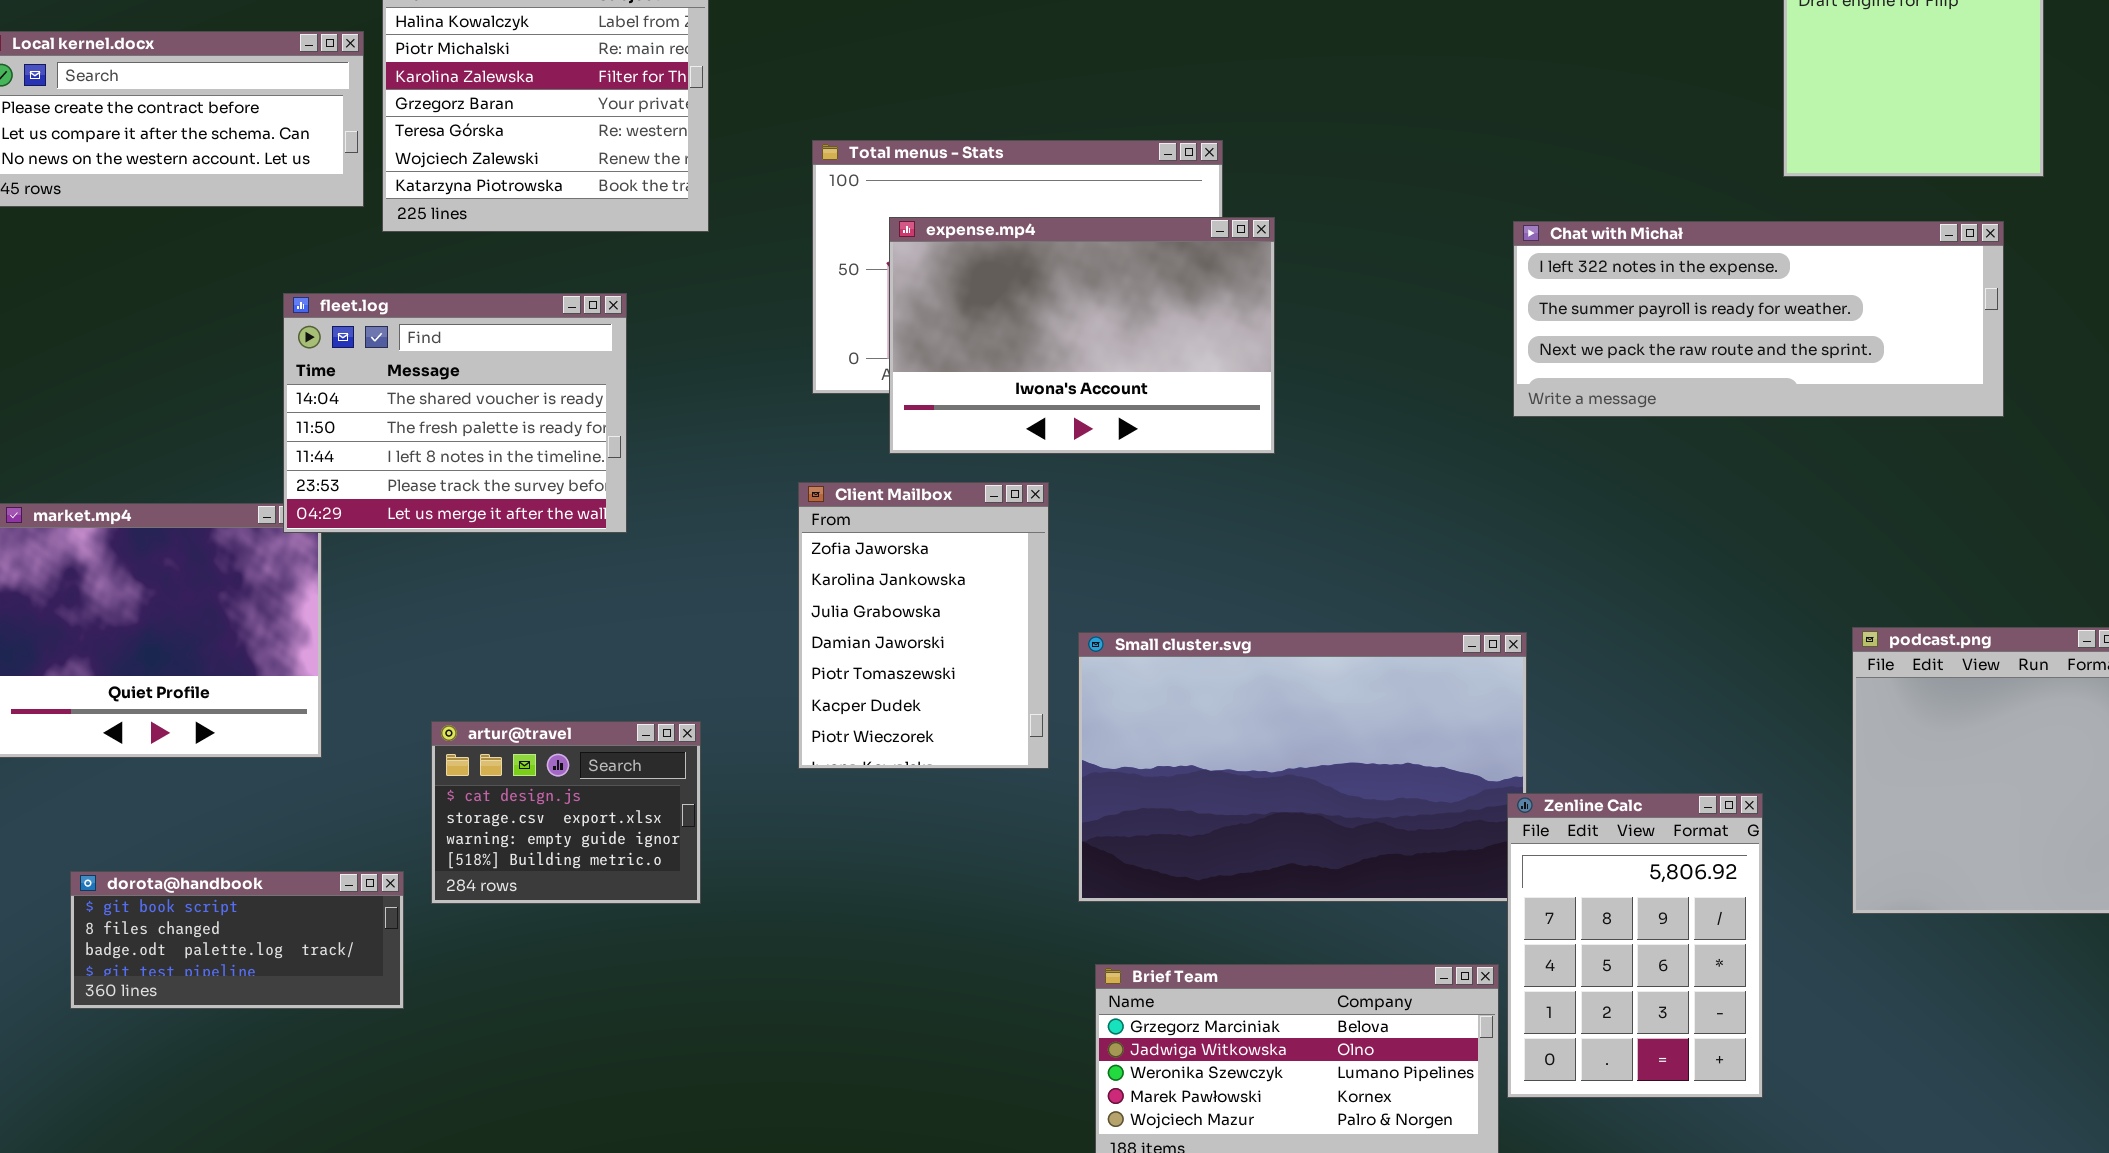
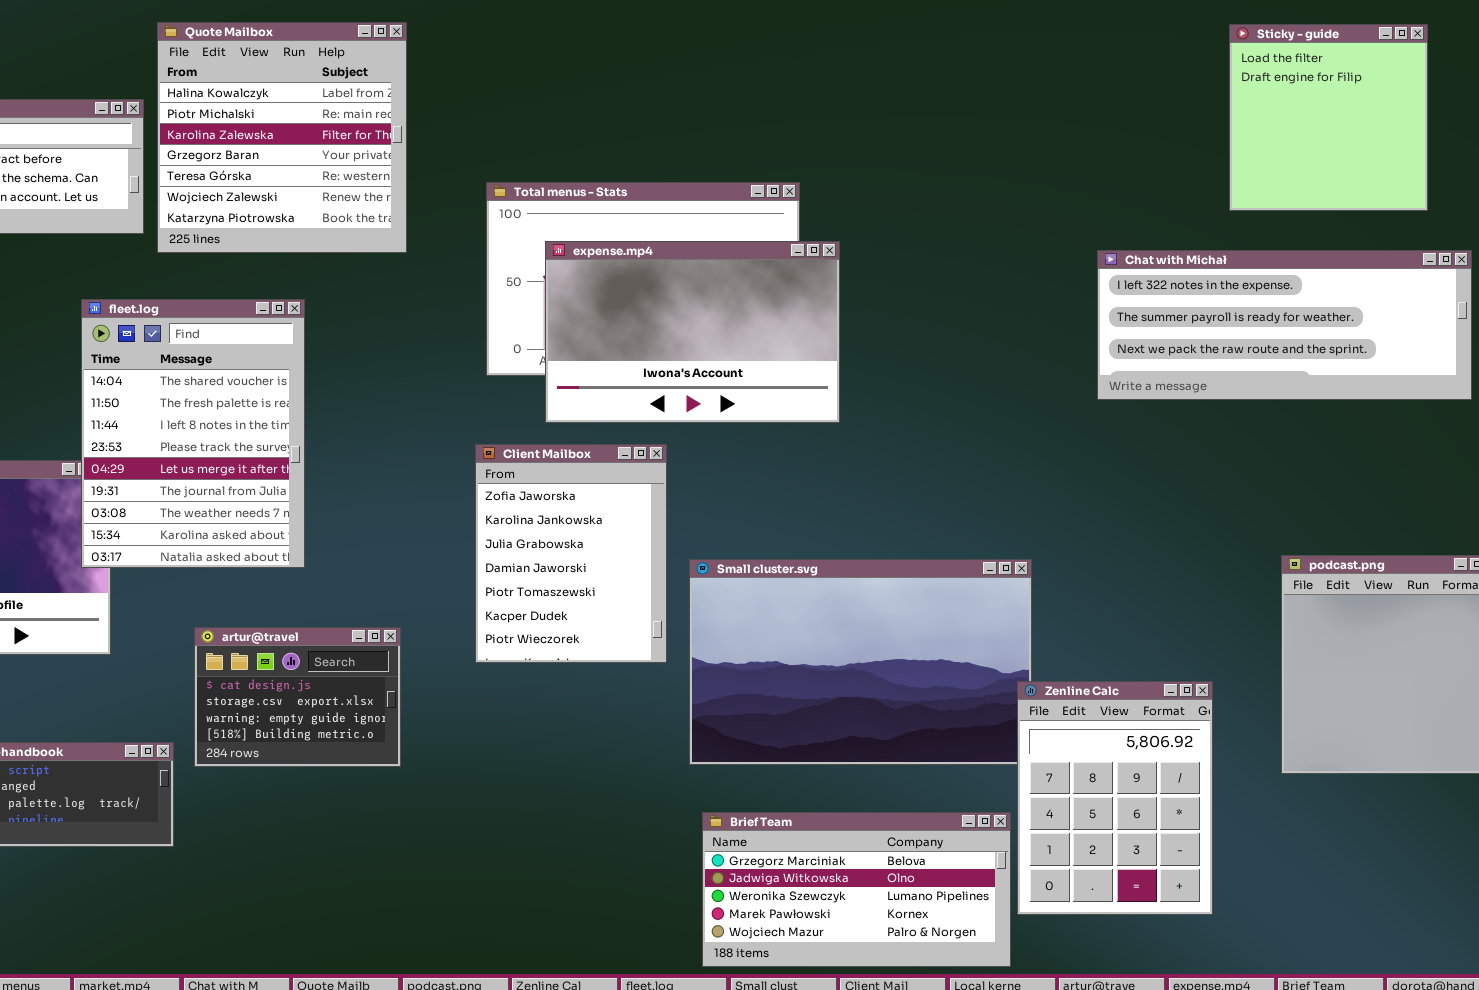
Chat with Michał: [1513,221,2004,417] -> [1097,250,1472,400], moved
fleet.log: [283,293,627,533] -> [81,299,305,568], resized

